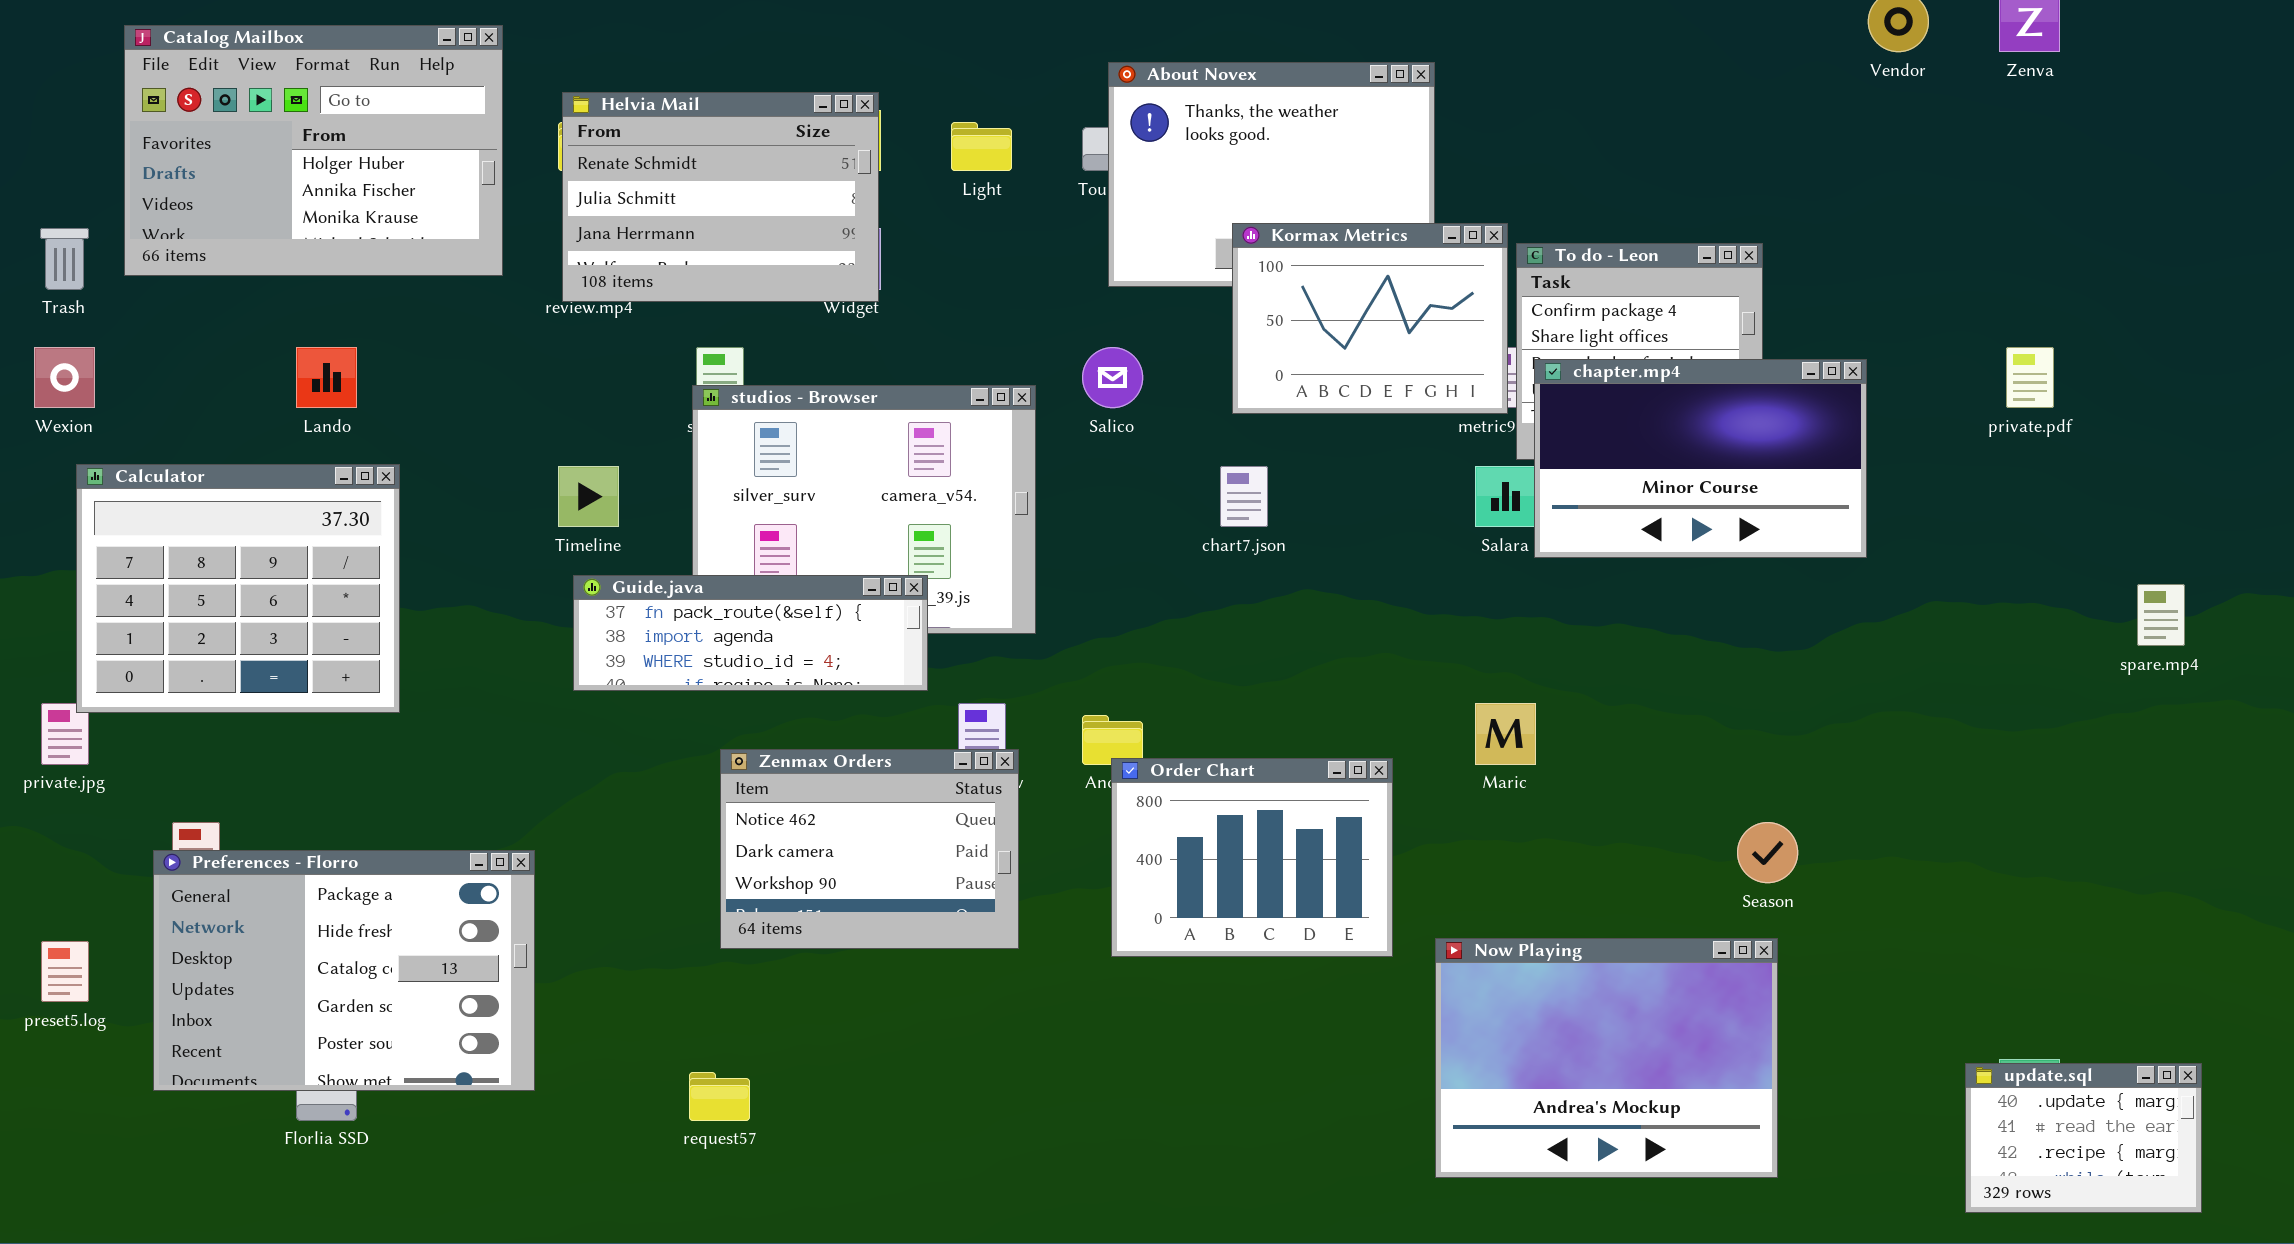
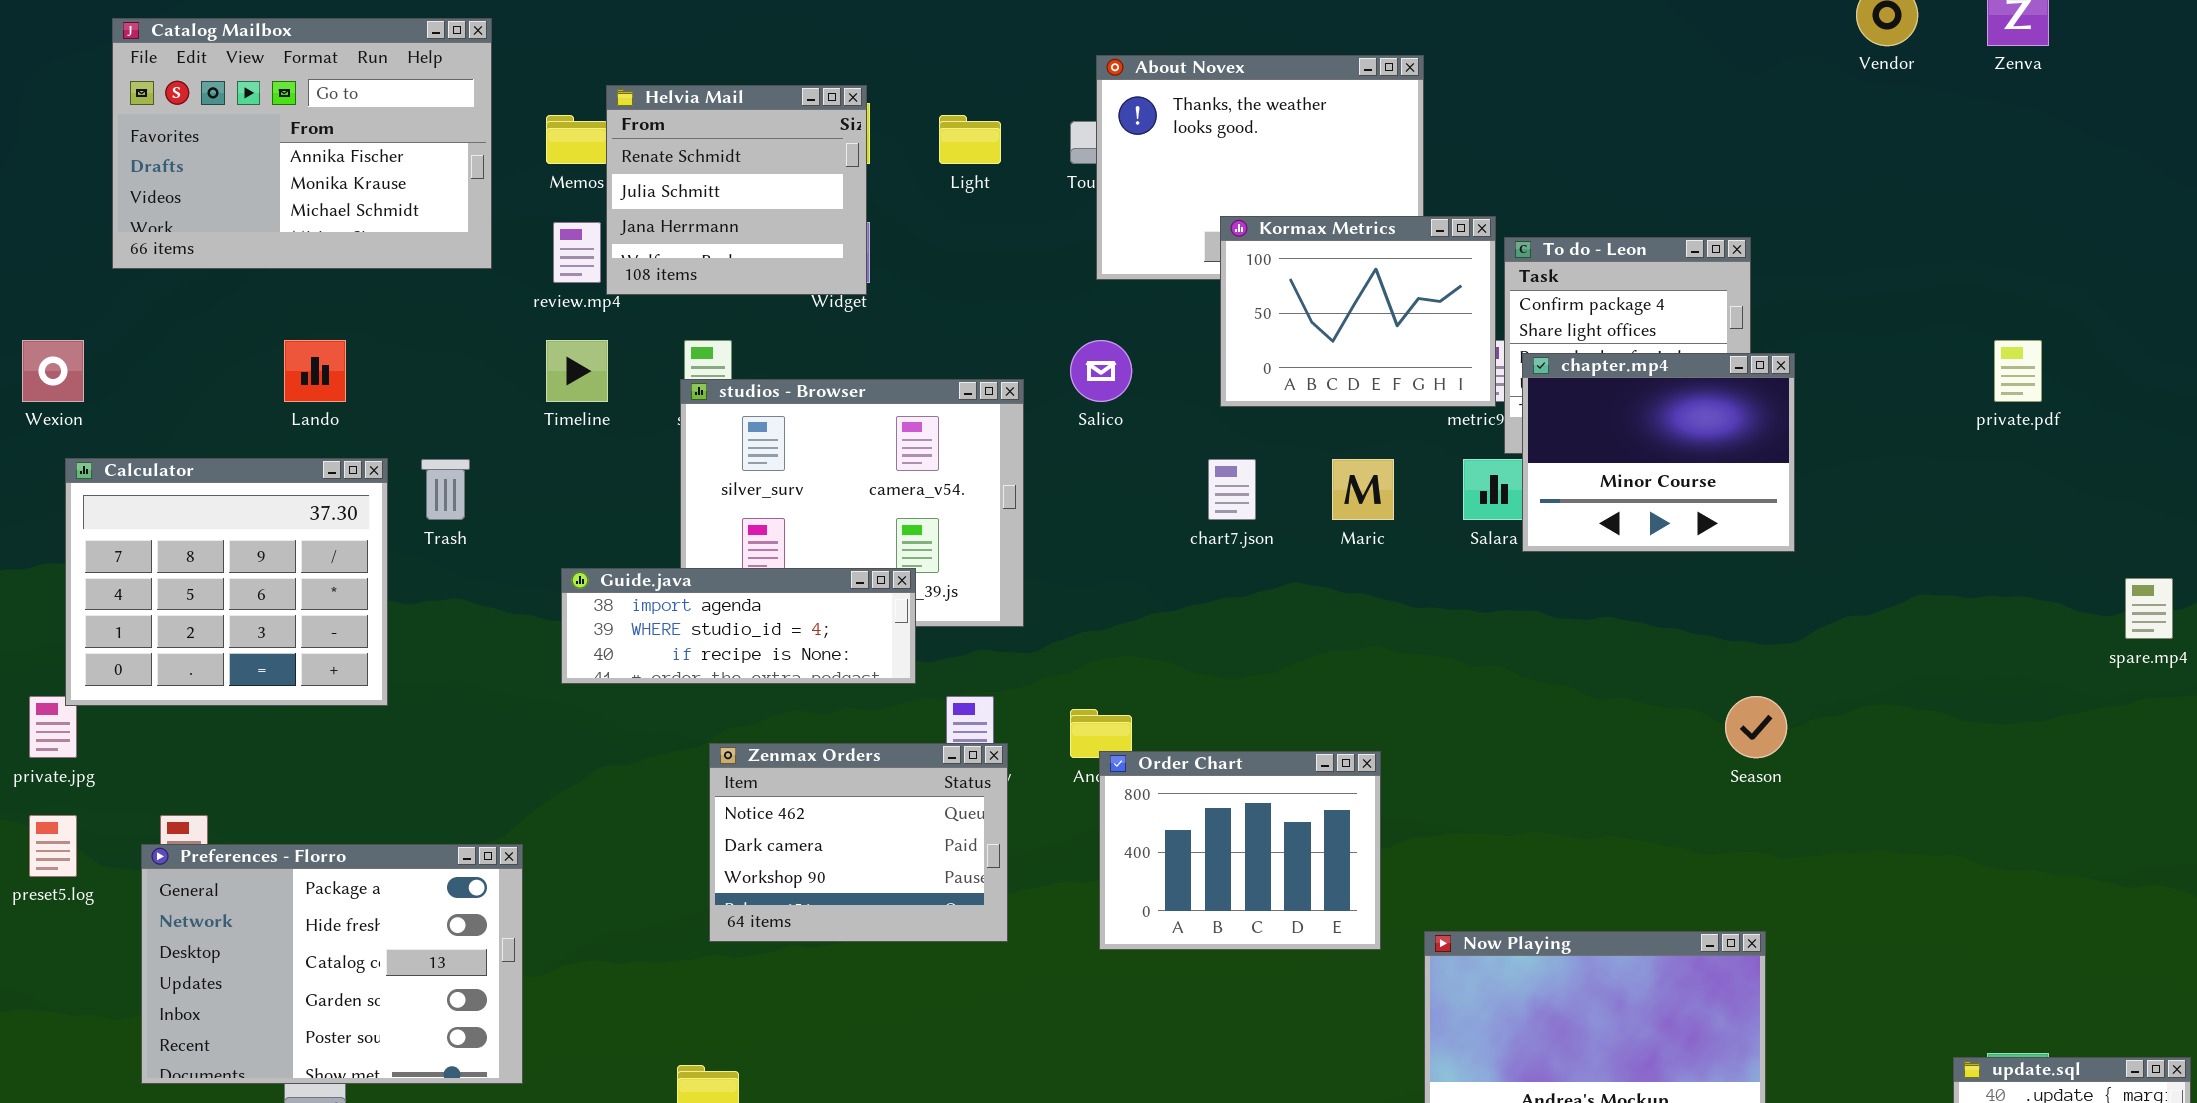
Catalog Mailbox: [124,25,503,276] -> [112,18,492,269], scrolled down 1 row
Helvia Mail: [562,92,879,302] -> [606,85,867,295], resized
Trash: [40,228,89,290] -> [421,459,470,520], moved
chapter.mp4: [1534,359,1867,558] -> [1522,353,1795,552], resized
Timeline: [558,466,619,527] -> [546,340,608,402], moved
Guide.java: [573,575,928,691] -> [561,568,916,684], scrolled down 1 row
Maric: [1475,703,1536,765] -> [1332,459,1394,520], moved
Season: [1737,822,1798,883] -> [1725,696,1787,758], moved
preset5.log: [41,941,89,1002] -> [29,815,77,877], moved

